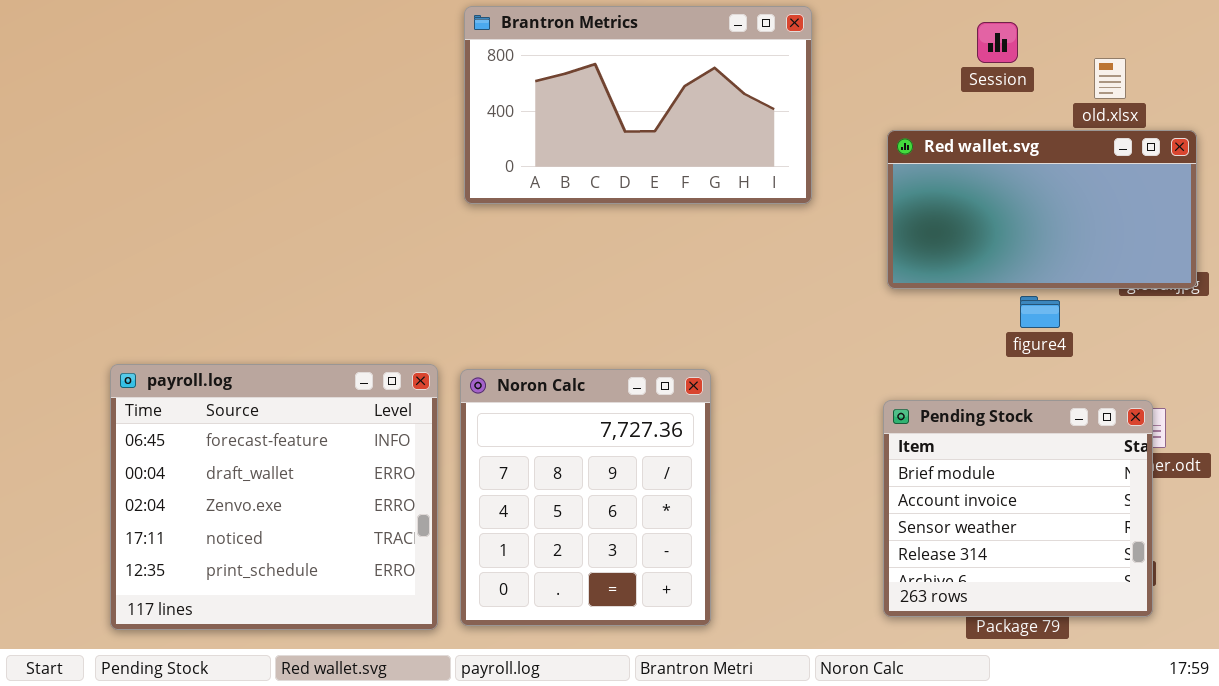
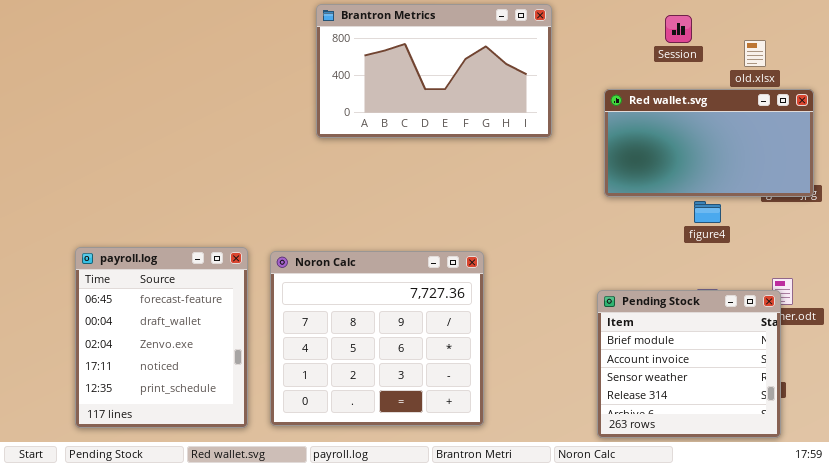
payroll.log: [110,364,438,630] -> [75,247,248,428], resized
Noron Calc: [460,369,711,626] -> [270,251,484,426], resized
Pending Stock: [883,400,1153,617] -> [597,290,781,438], moved

